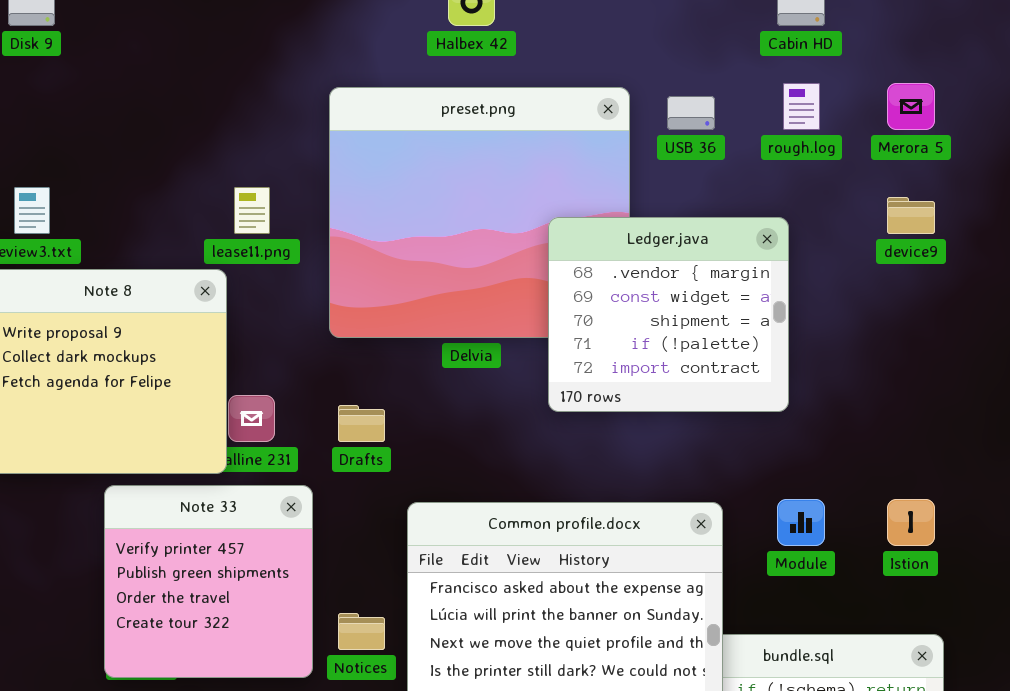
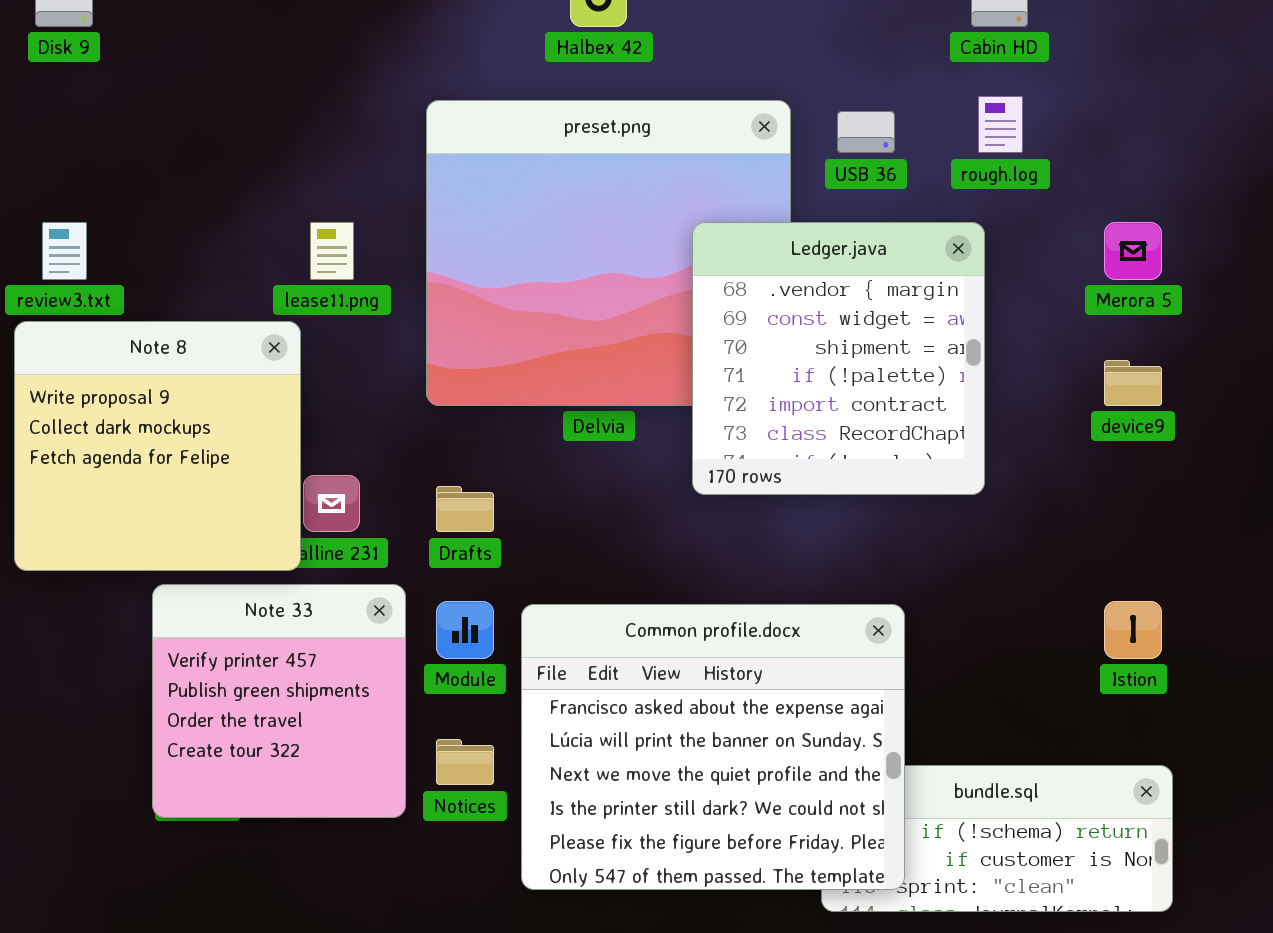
Merora 5: [887,83,935,130] -> [1104,222,1162,280], moved
device9: [887,197,935,234] -> [1104,360,1162,406], moved
Ledger.java: [548,217,789,412] -> [692,222,985,495], resized
Module: [777,499,825,546] -> [436,601,494,659], moved

